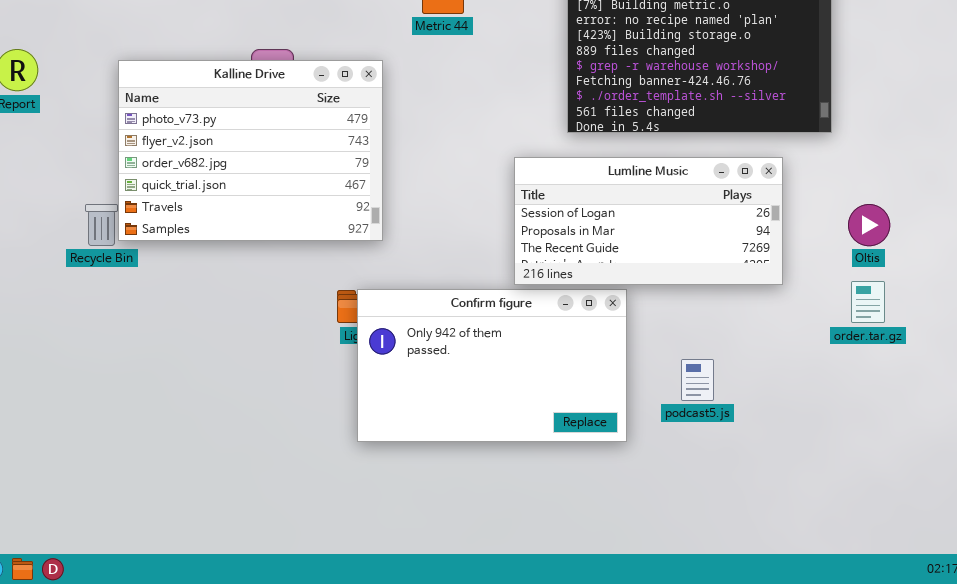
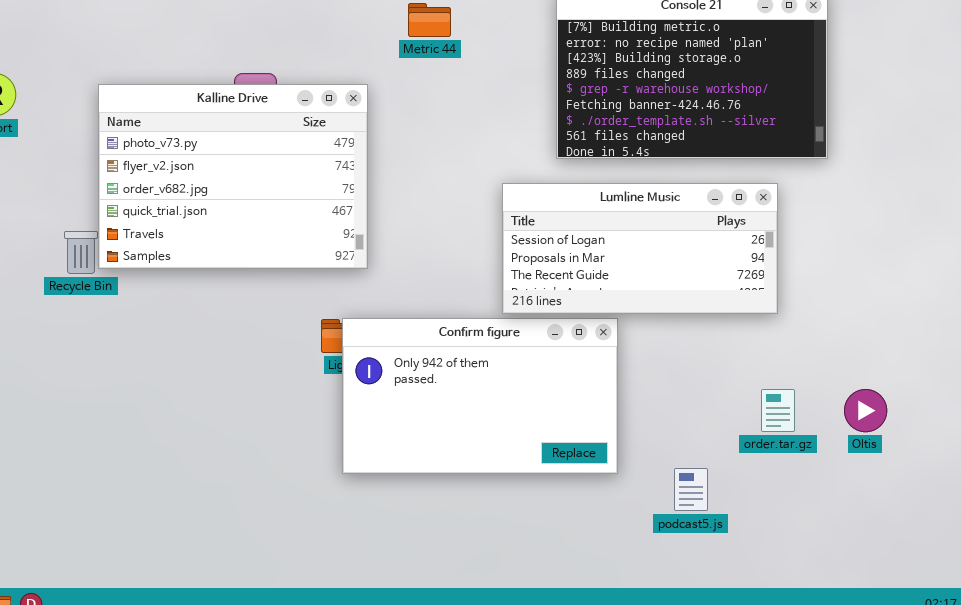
Oltis: [848,204,890,246] -> [844,389,887,432], moved
order.tar.gz: [851,281,885,323] -> [761,389,795,432], moved
podcast5.js: [681,359,714,401] -> [674,468,708,511], moved

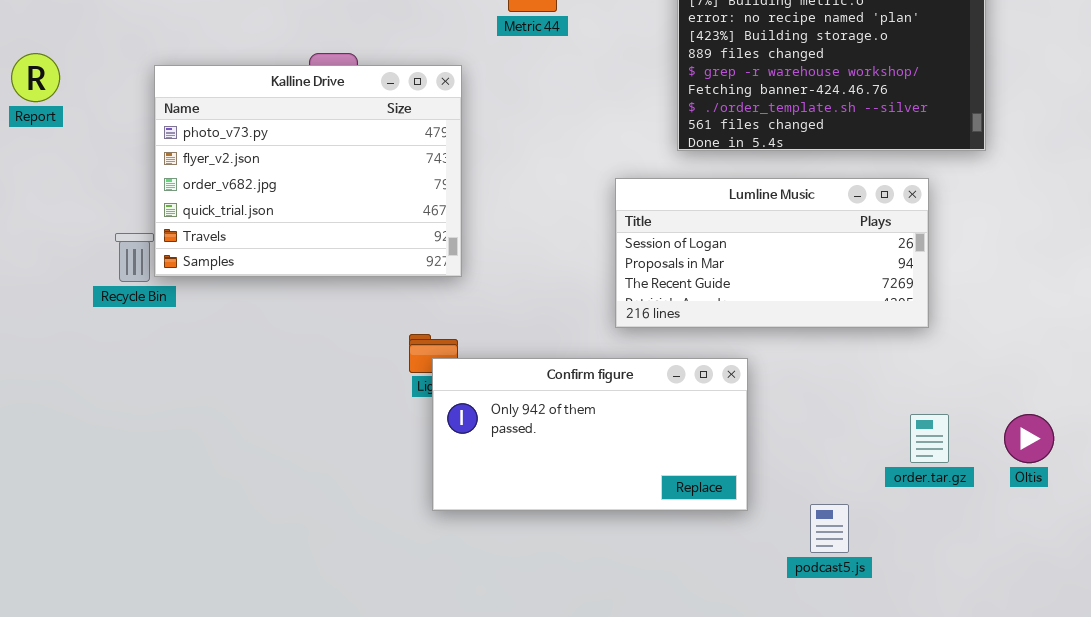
Confirm figure: [342,318,618,474] -> [432,358,748,511], resized

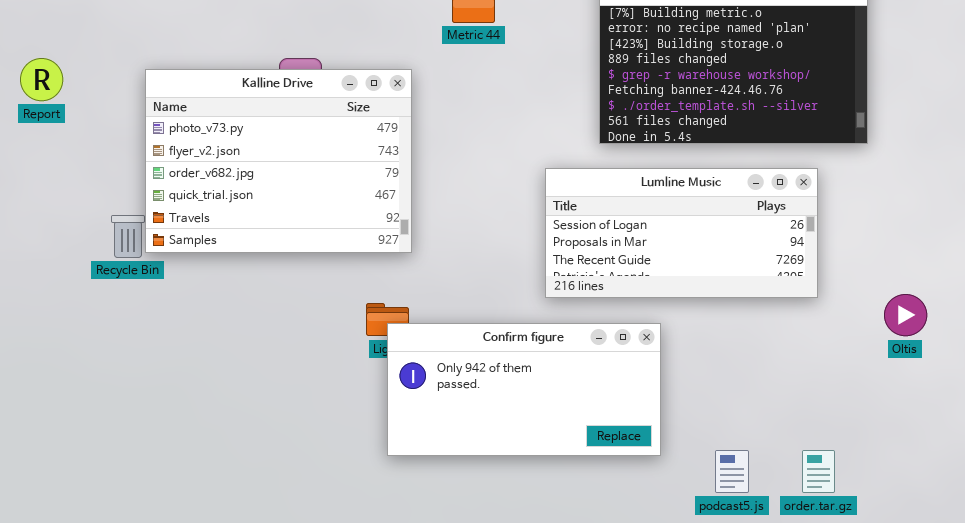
order.tar.gz: [910,414,949,463] -> [802,450,835,493], moved
Oltis: [1004,414,1054,463] -> [884,294,927,336], moved

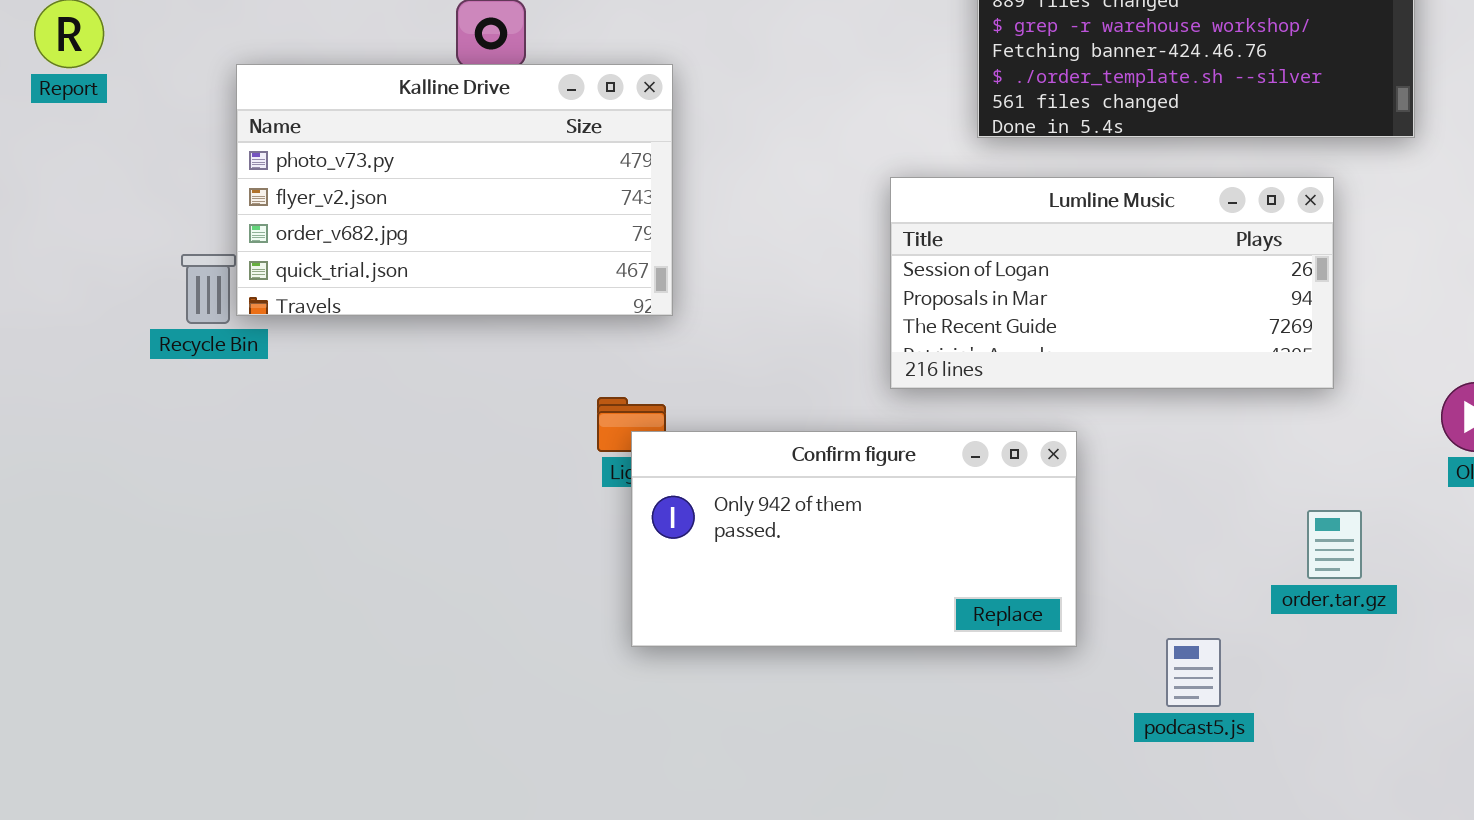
Kalline Drive: [145,69,412,253] -> [236,64,673,316], resized
order.tar.gz: [802,450,835,493] -> [1307,510,1362,579], moved

